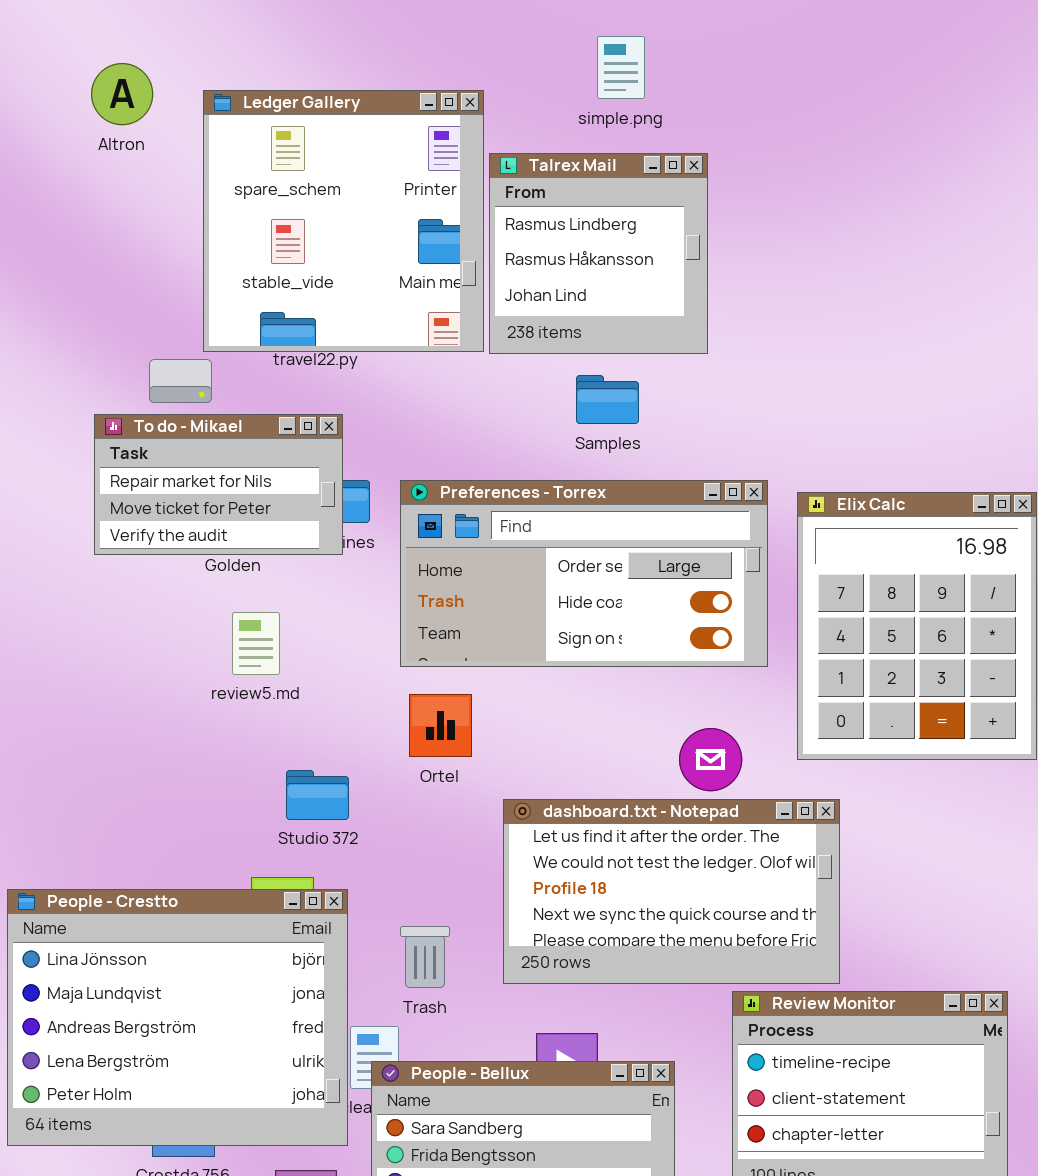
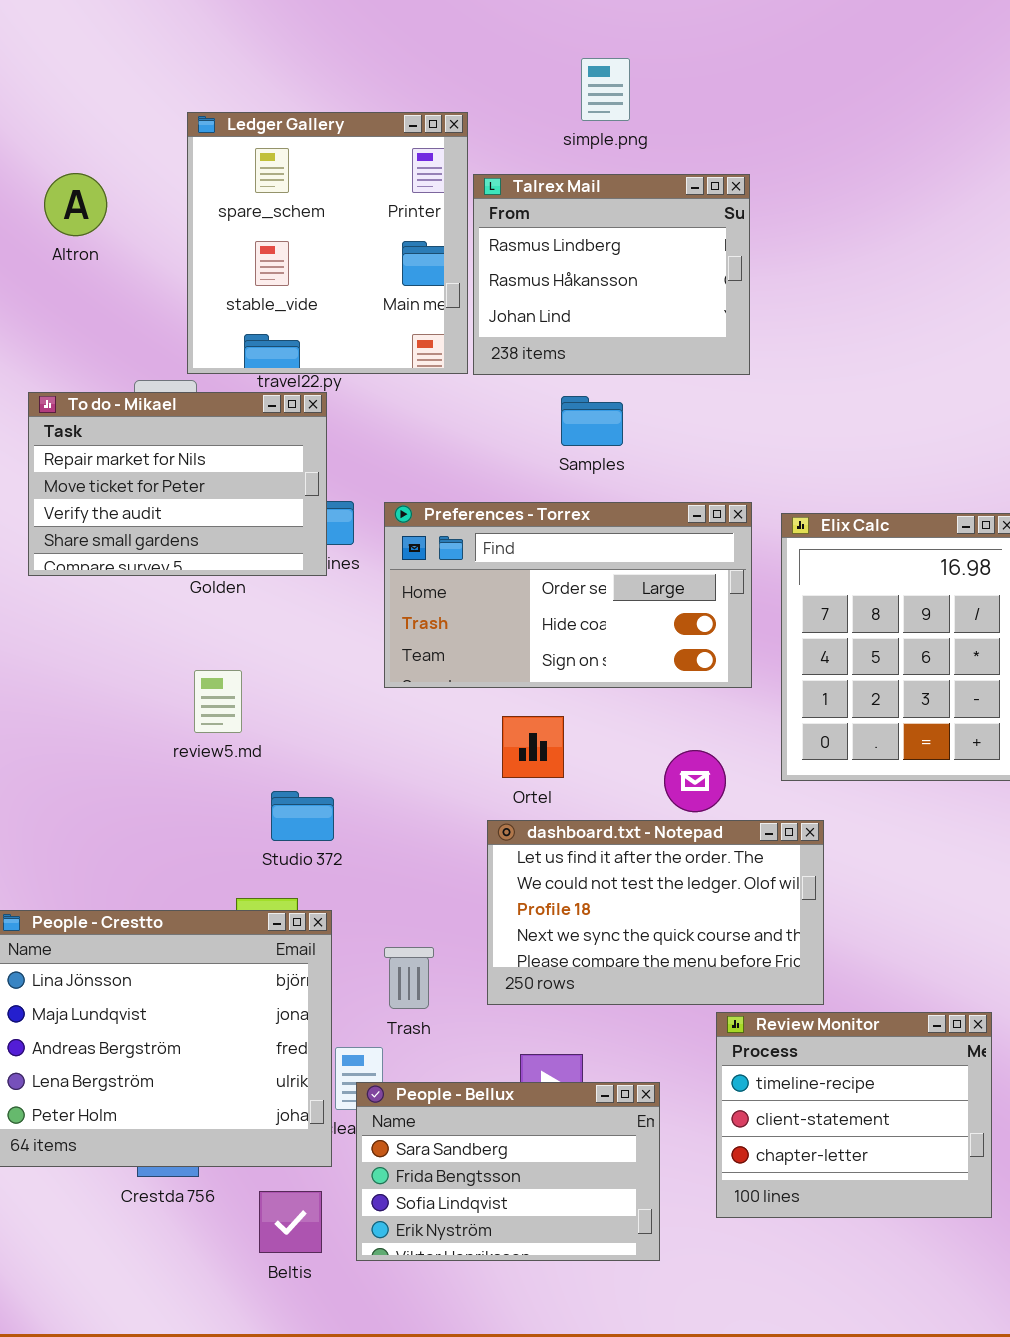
Altron: [91,63,153,125] -> [44,173,107,236], moved
Talrex Mail: [489,153,708,354] -> [473,174,750,375], resized
To do - Mikael: [94,414,343,555] -> [28,392,327,576], resized
review5.md: [232,612,280,675] -> [194,670,242,733], moved
Ortel: [409,694,472,757] -> [502,716,564,778], moved

